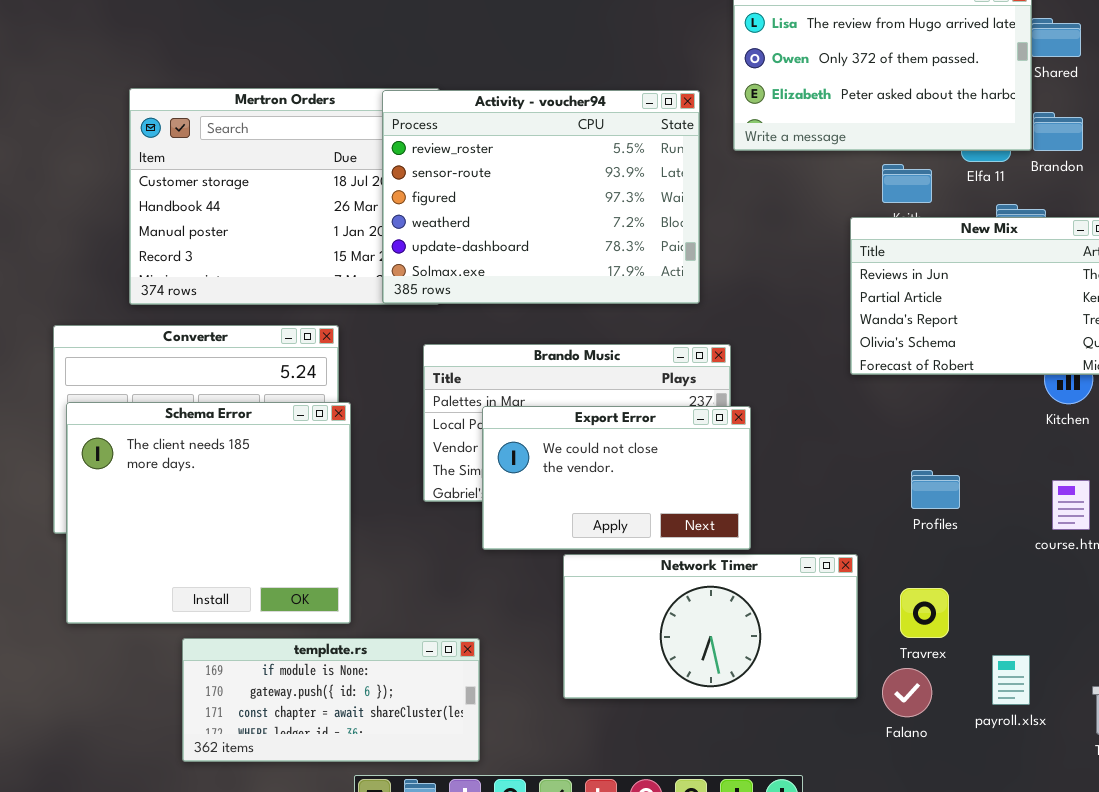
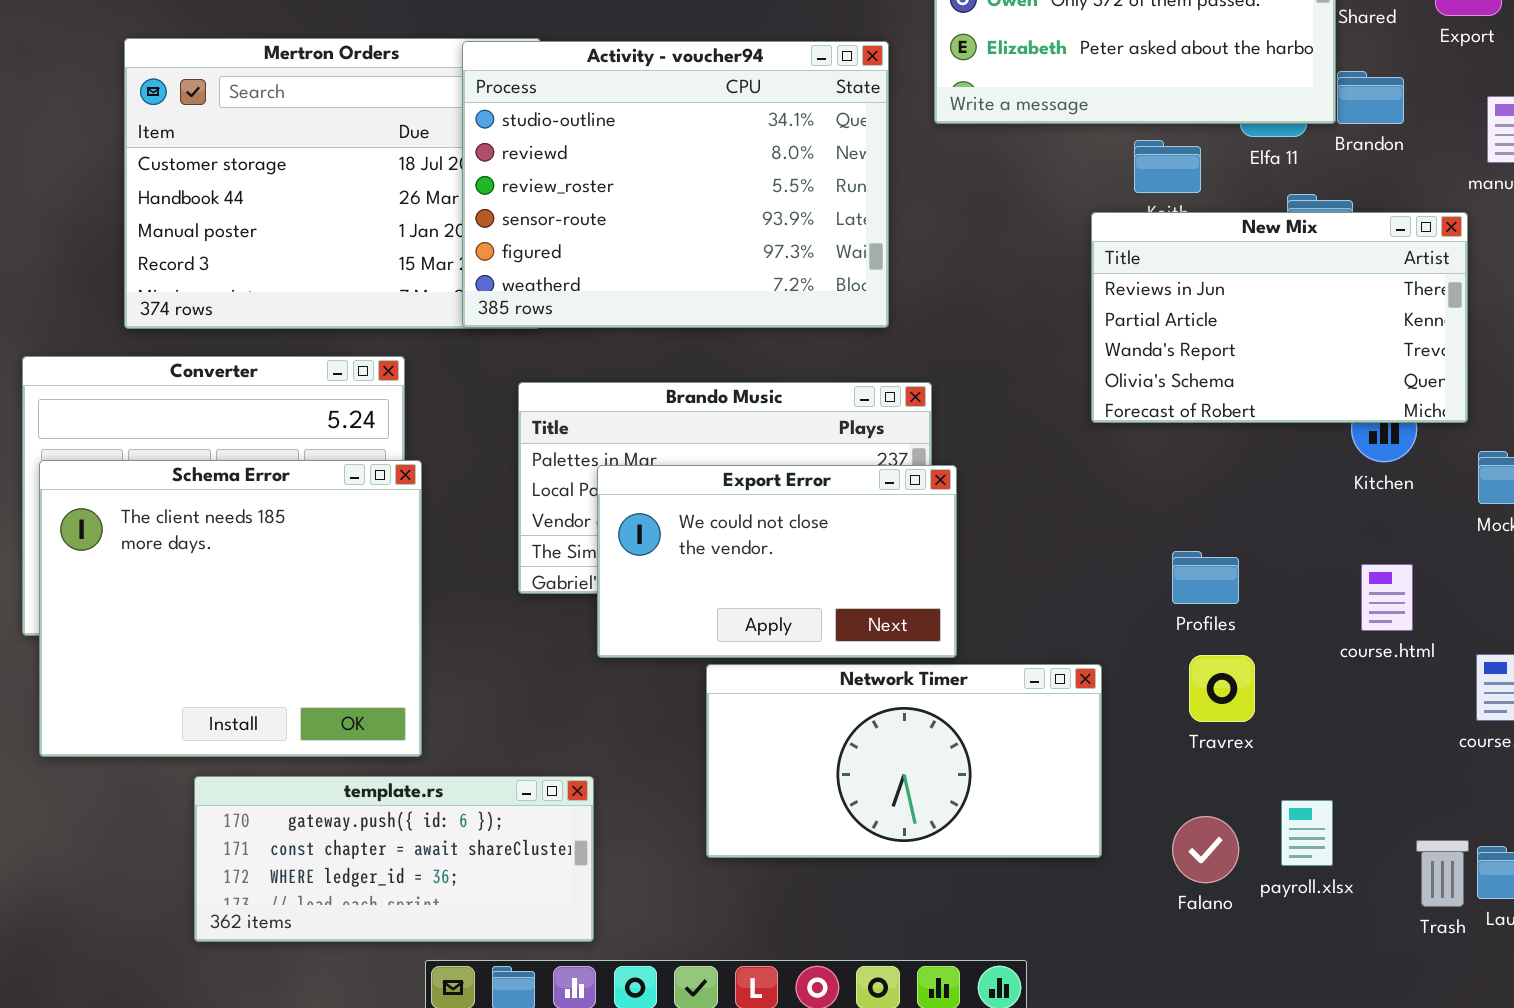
Activity - voucher94: [382,90,700,304] -> [462,41,889,328], scrolled up 2 rows
Travrex: [900,588,949,638] -> [1189,655,1255,722], moved
template.rs: [182,638,480,762] -> [194,776,594,942], scrolled down 1 row
Falano: [882,668,932,717] -> [1172,816,1239,883], moved

